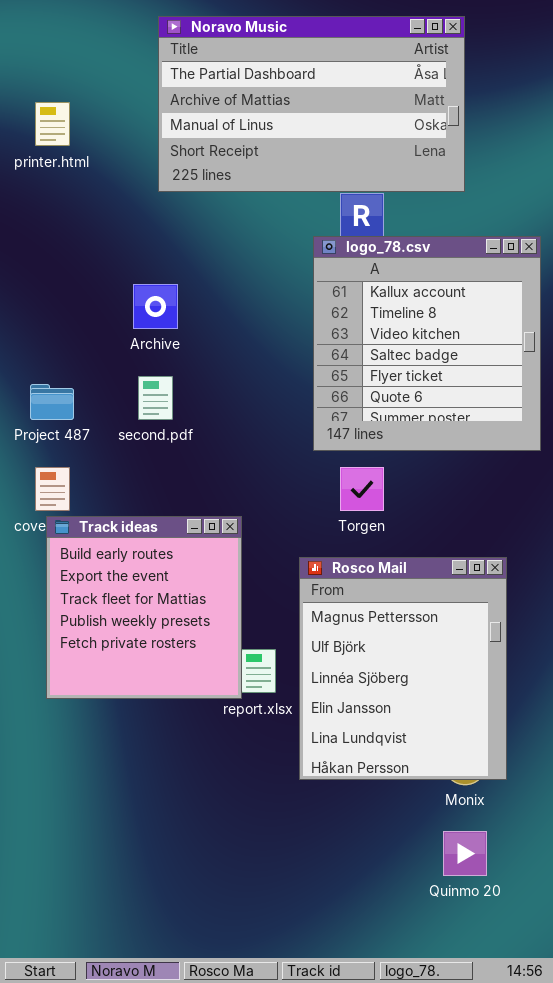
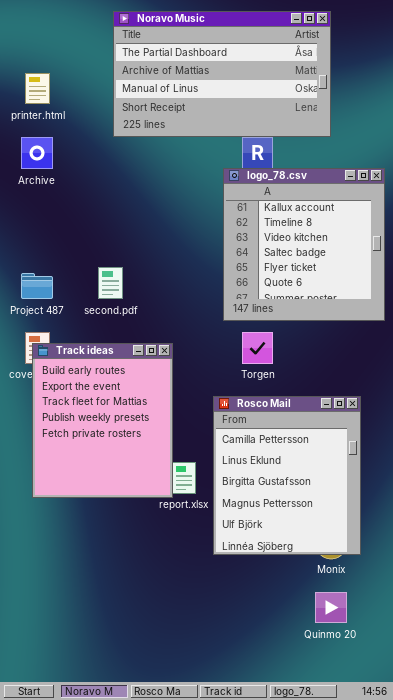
Archive: [133,284,178,329] -> [21,137,53,169], moved
Track ideas: [46,516,242,699] -> [32,343,173,498], resized
Rosco Mail: [299,557,507,780] -> [213,396,361,555], scrolled up 3 rows

